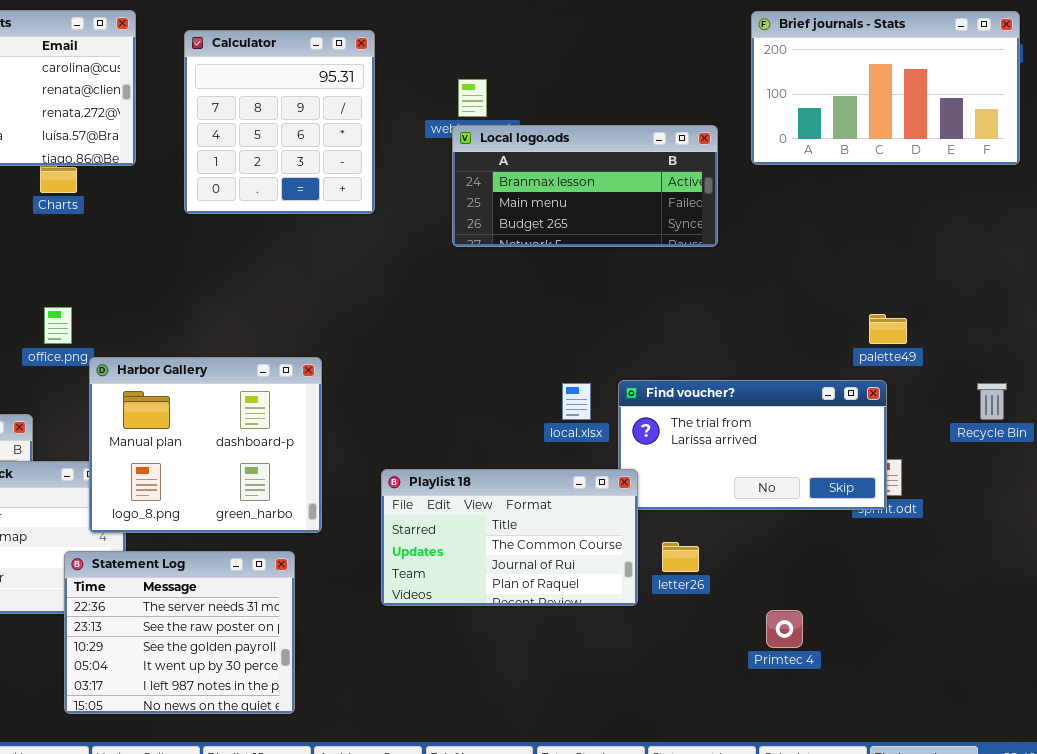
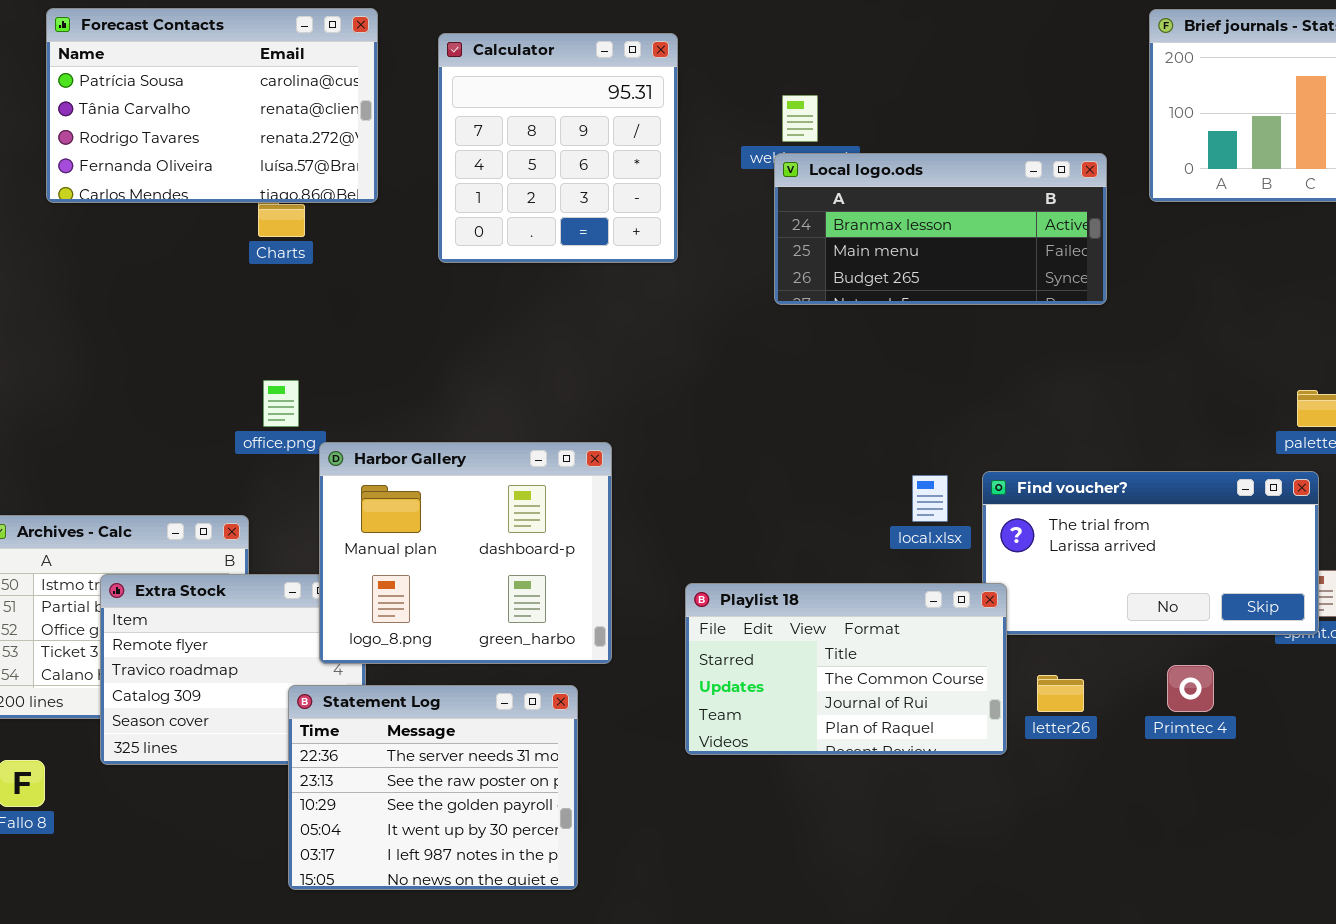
Primtec 4: [766,610,803,648] -> [1167,665,1214,712], moved

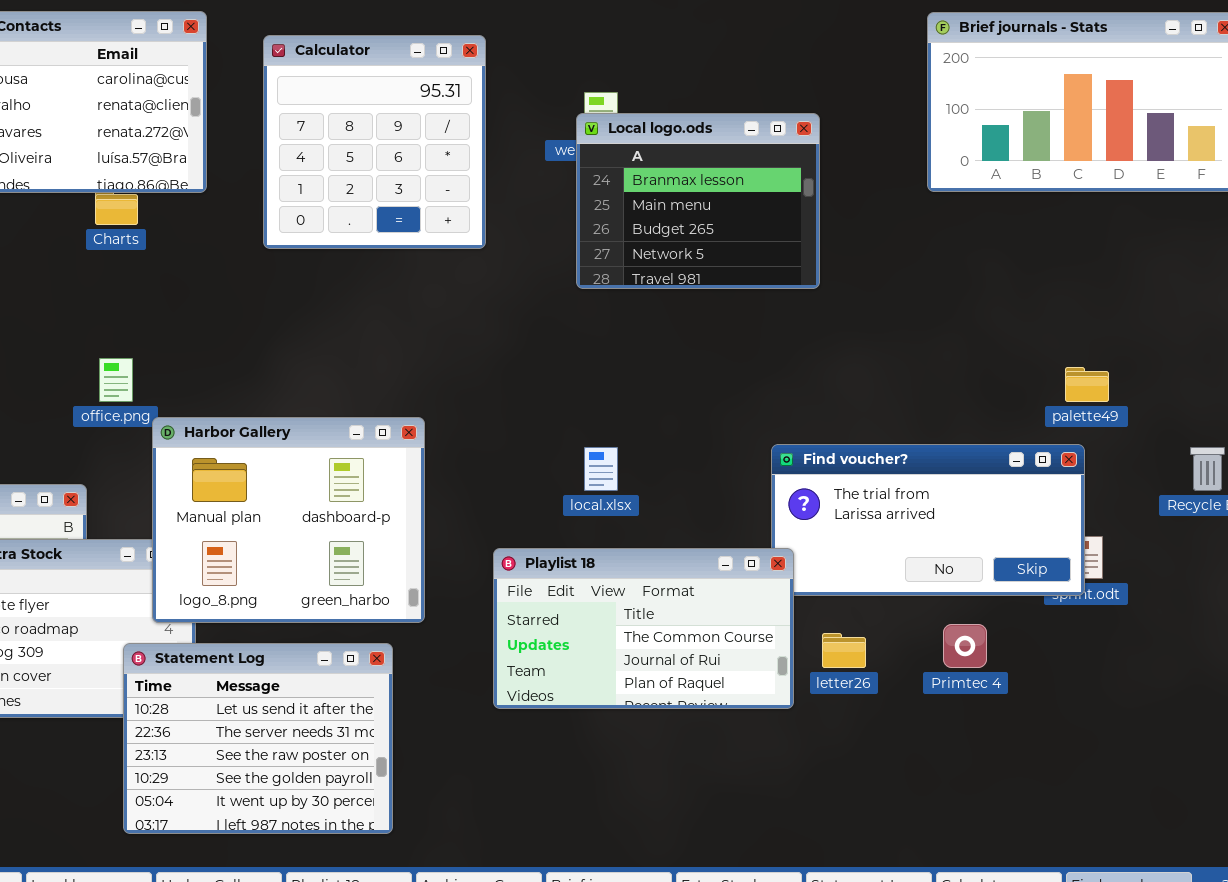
Local logo.ods: [774,153,1107,305] -> [576,113,820,289], resized
local.xlsx: [912,475,948,522] -> [584,447,618,491], moved
Statement Log: [288,685,578,890] -> [123,643,393,834], scrolled up 1 row

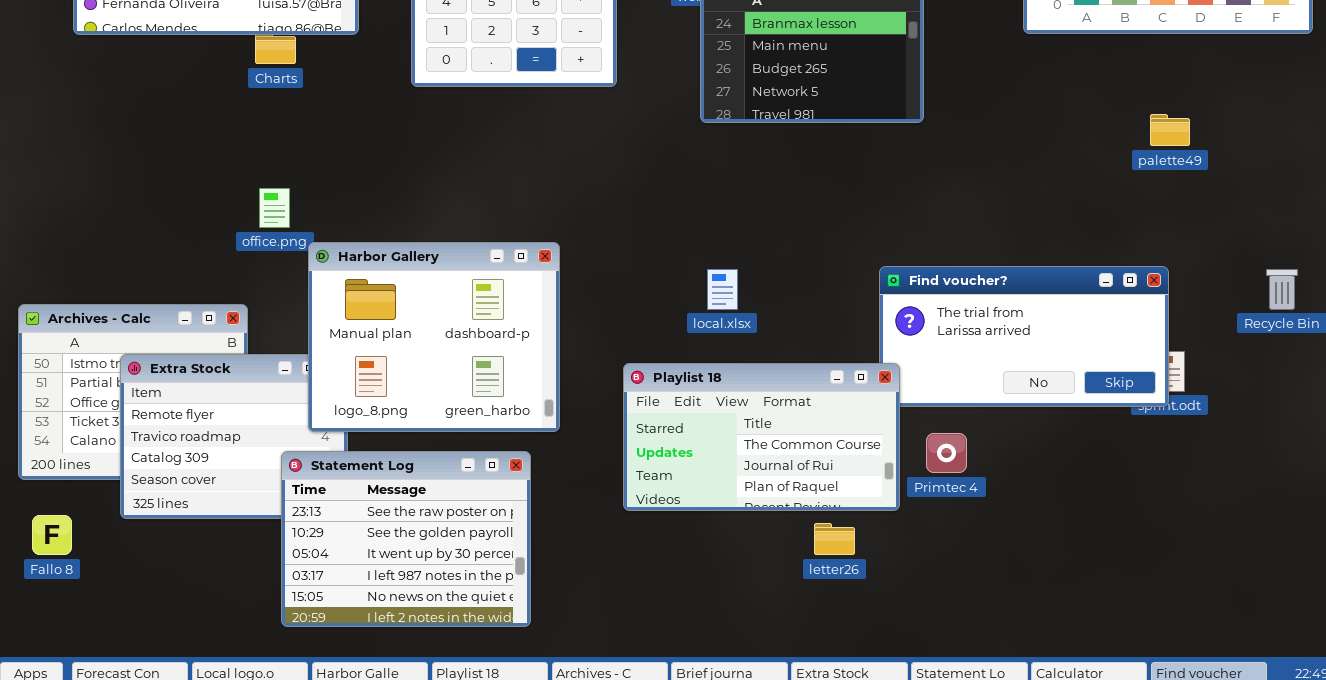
palette49: [1065,367,1109,402] -> [1150,114,1190,146], moved
Primtec 4: [943,624,987,668] -> [926,433,967,473], moved
letter26: [822,633,866,668] -> [814,523,855,555], moved
Statement Log: [123,643,393,834] -> [281,451,531,627], scrolled down 2 rows

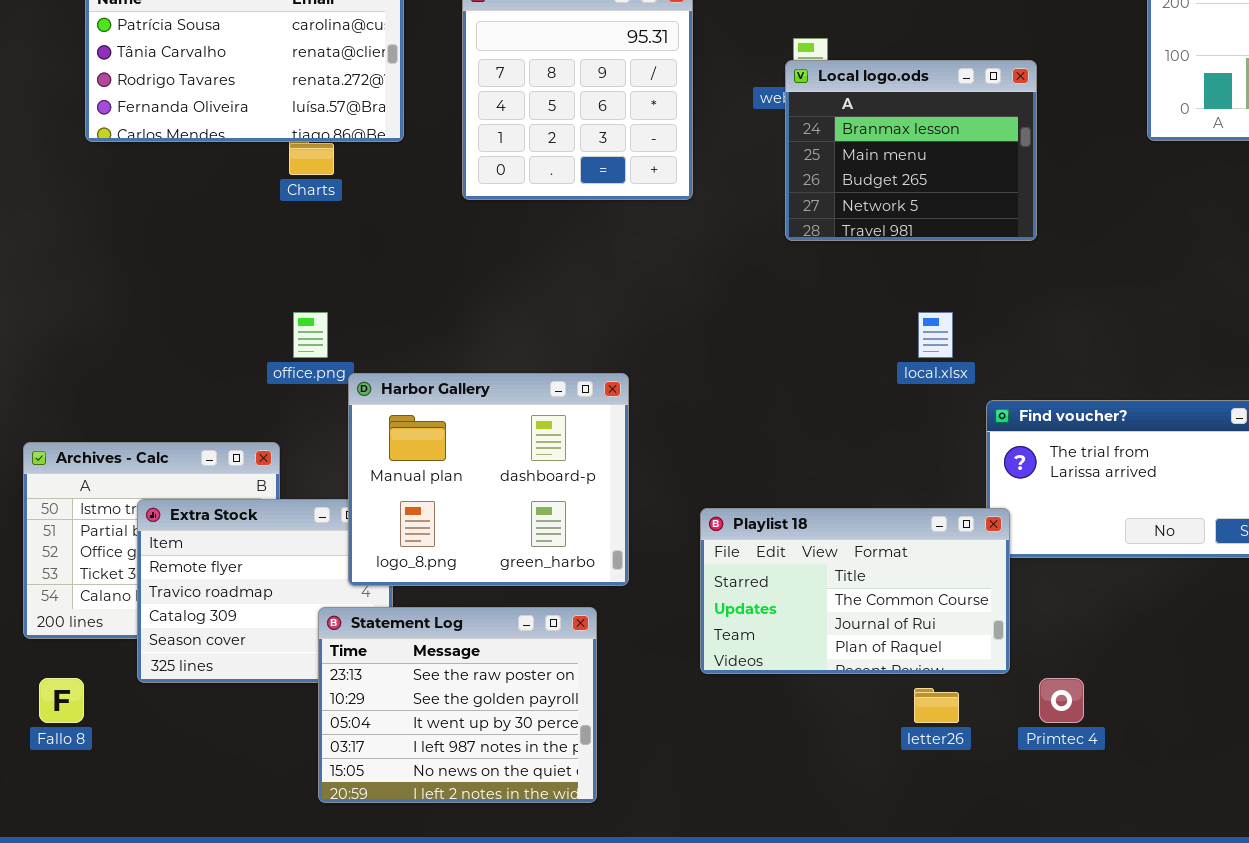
local.xlsx: [707,269,738,310] -> [918,312,953,358], moved
Primtec 4: [926,433,967,473] -> [1039,678,1084,723], moved

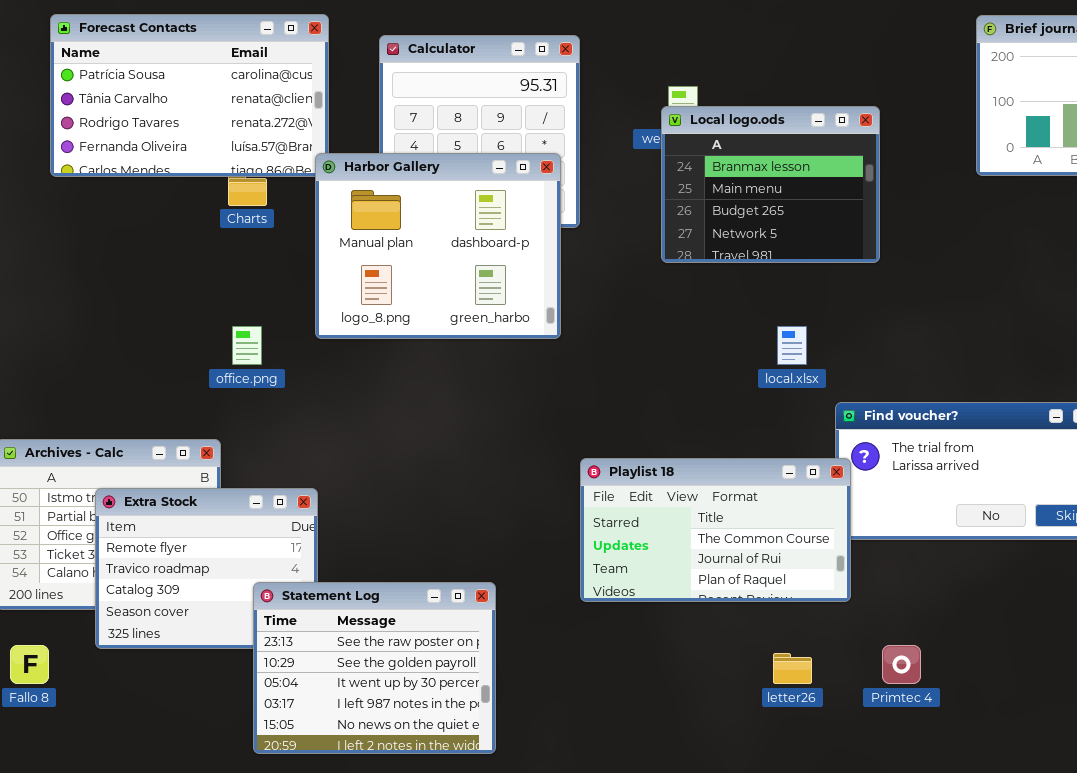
Harbor Gallery: [348,373,629,586] -> [315,153,561,339], moved
Playlist 18: [700,508,1010,674] -> [580,458,851,602], moved

